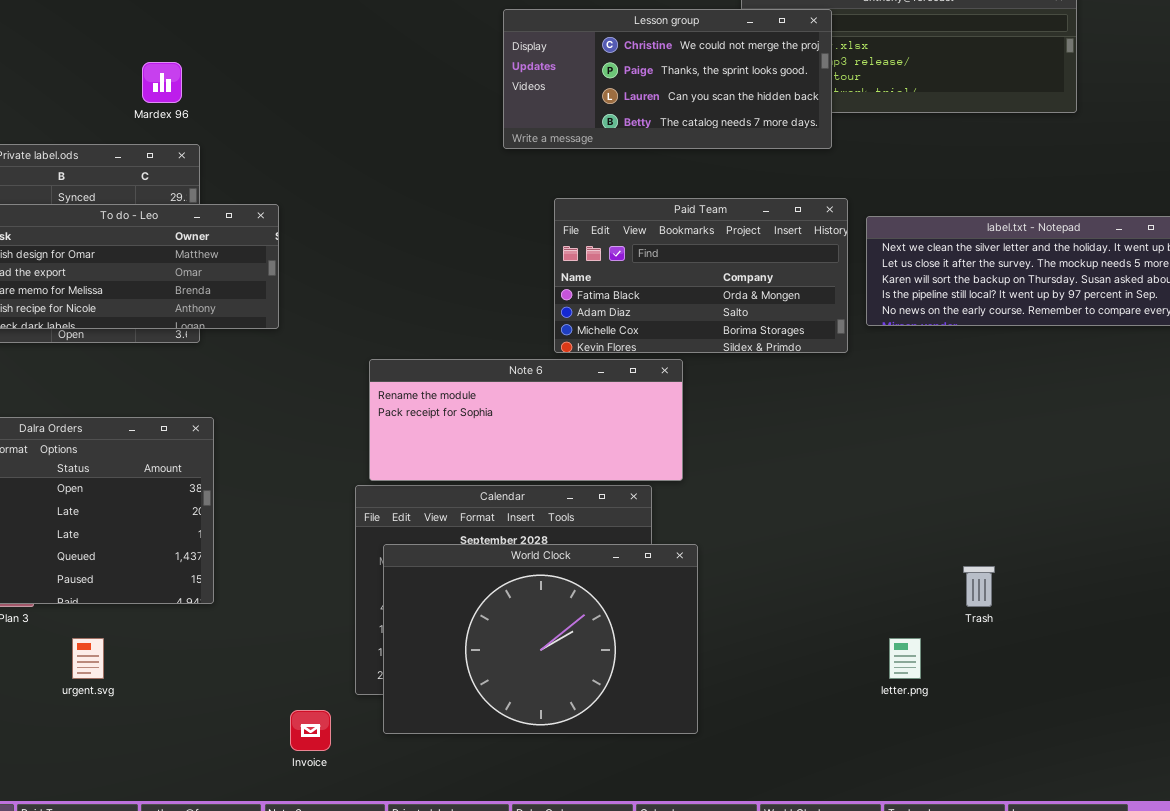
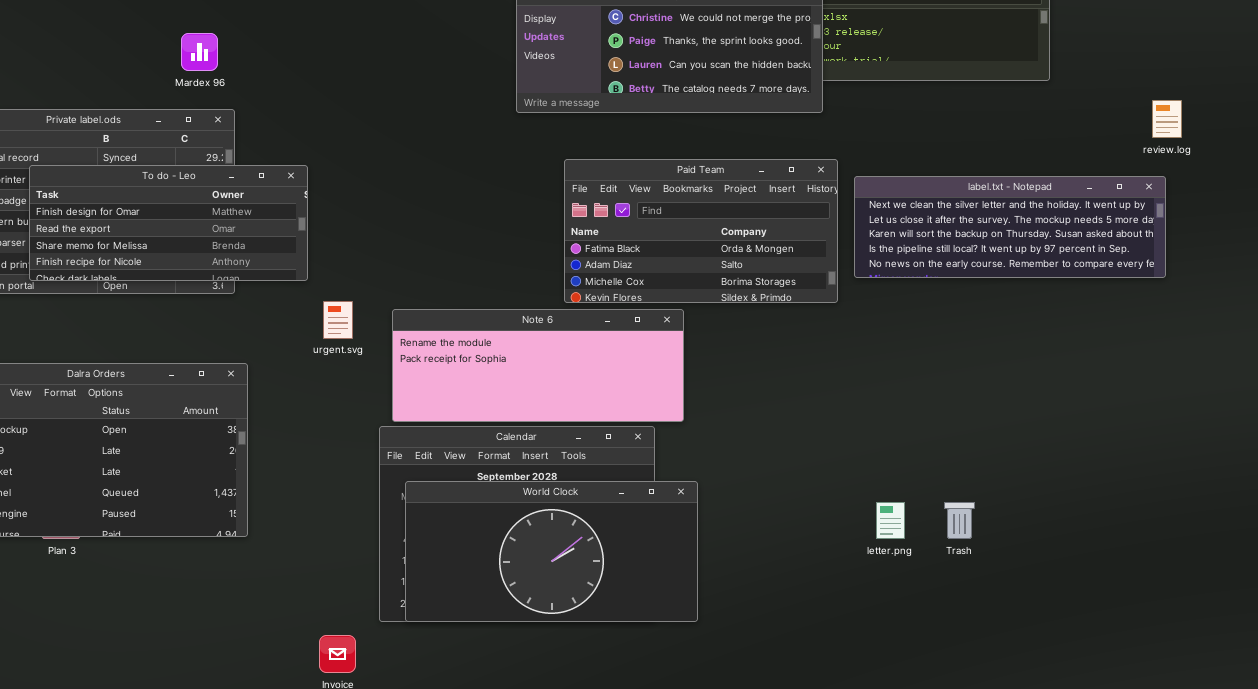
World Clock: [383,544,698,734] -> [405,481,698,622], resized
urgent.svg: [72,638,104,679] -> [323,301,353,339], moved
letter.png: [889,638,921,679] -> [876,502,905,539], moved

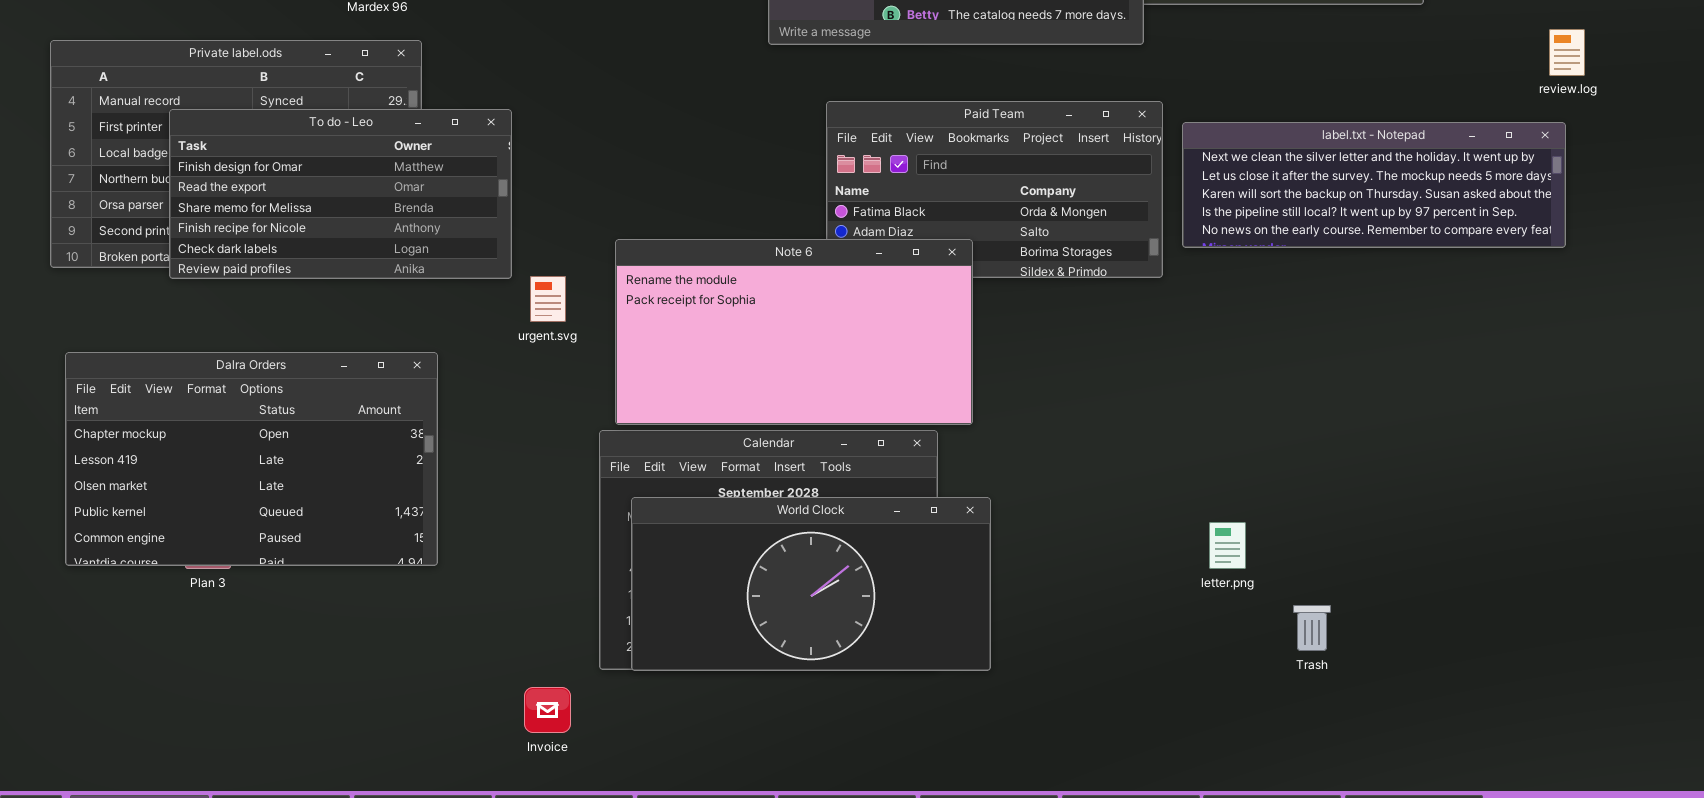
To do - Leo: [29,165,308,281] -> [169,109,512,279], resized
Note 6: [392,309,684,422] -> [615,239,973,425], resized
Trash: [944,502,975,539] -> [1293,605,1331,651], moved

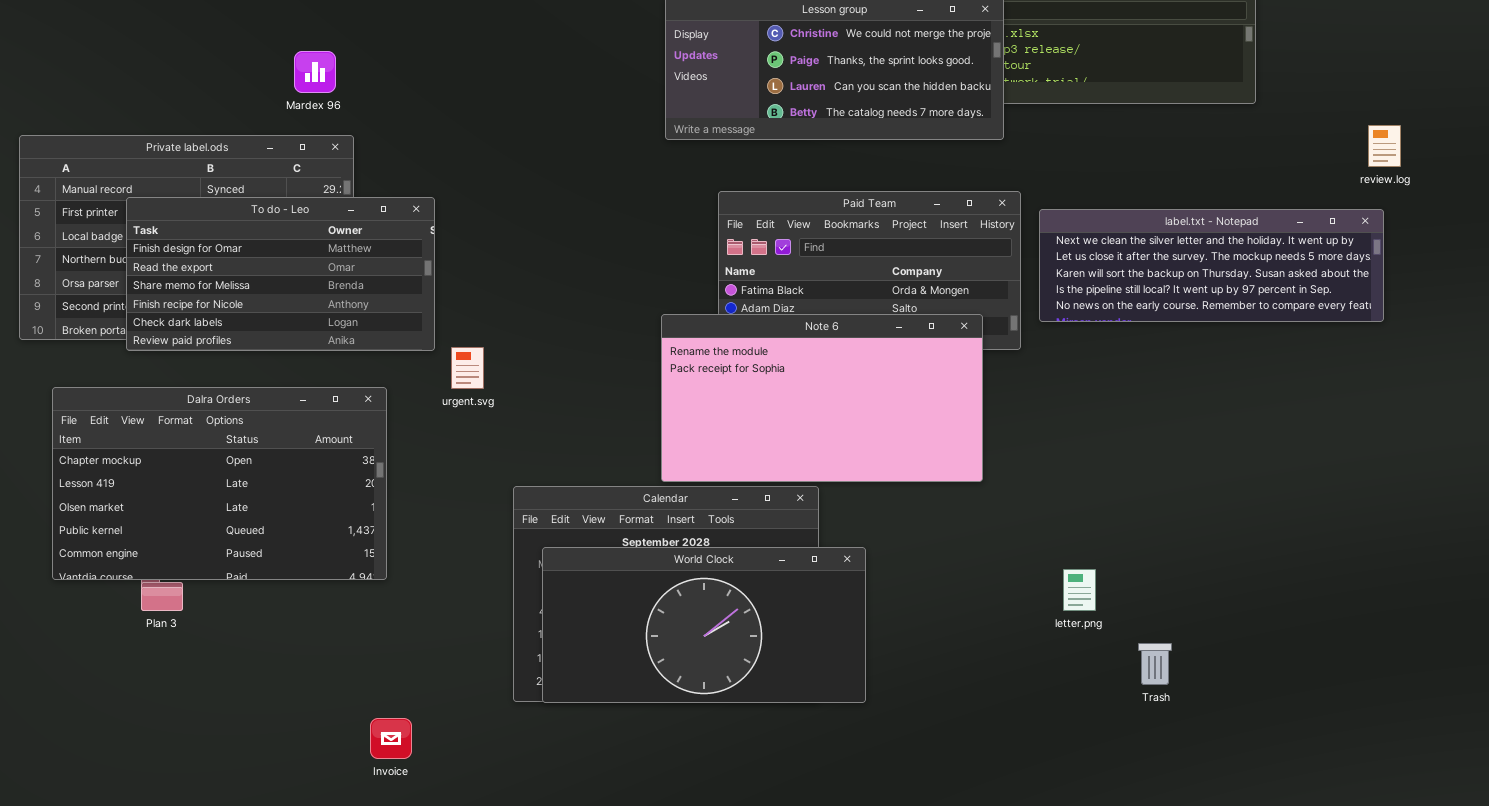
Note 6: [615,239,973,425] -> [661,314,983,482], moved
Dalra Orders: [65,352,438,566] -> [52,387,387,580], moved
Invoice: [524,687,571,733] -> [370,718,412,759], moved

